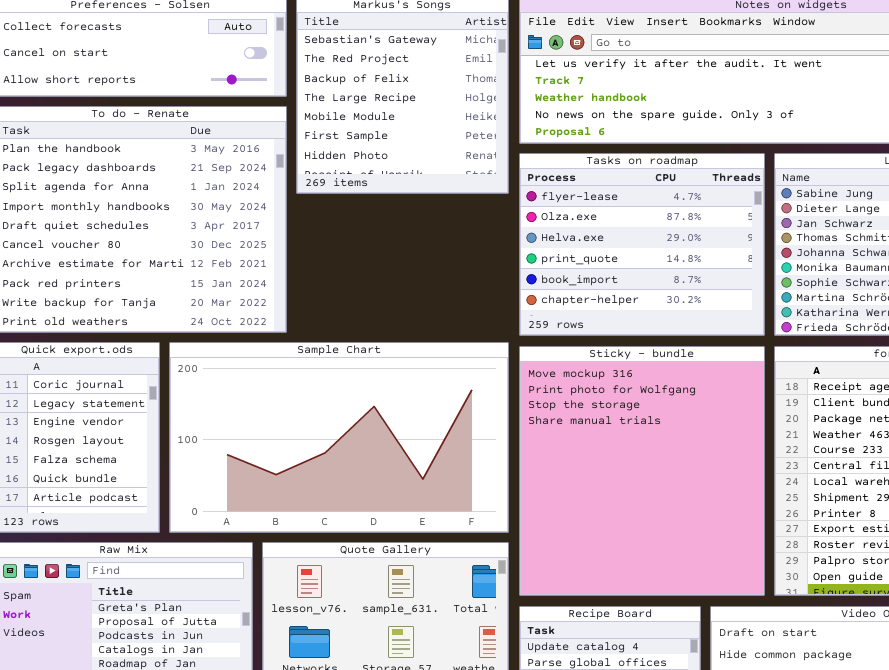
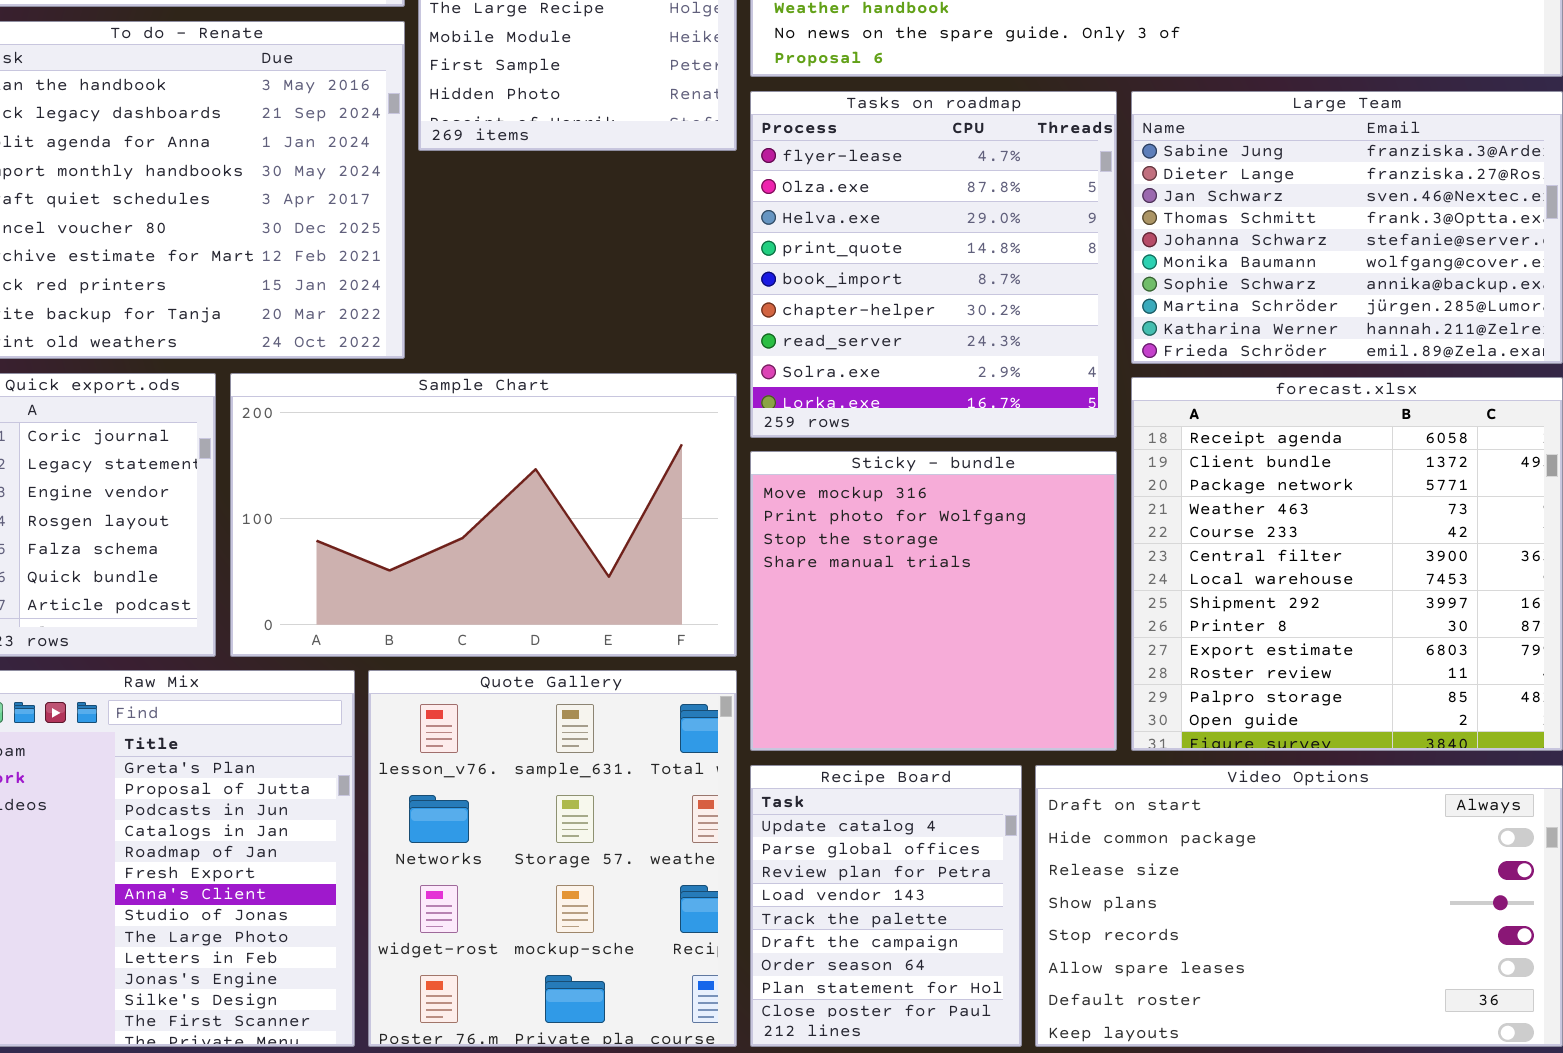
Tasks on roadmap: [519,153,765,336] -> [750,91,1117,438], resized
Sticky - bundle: [519,346,765,596] -> [750,451,1117,751], resized

